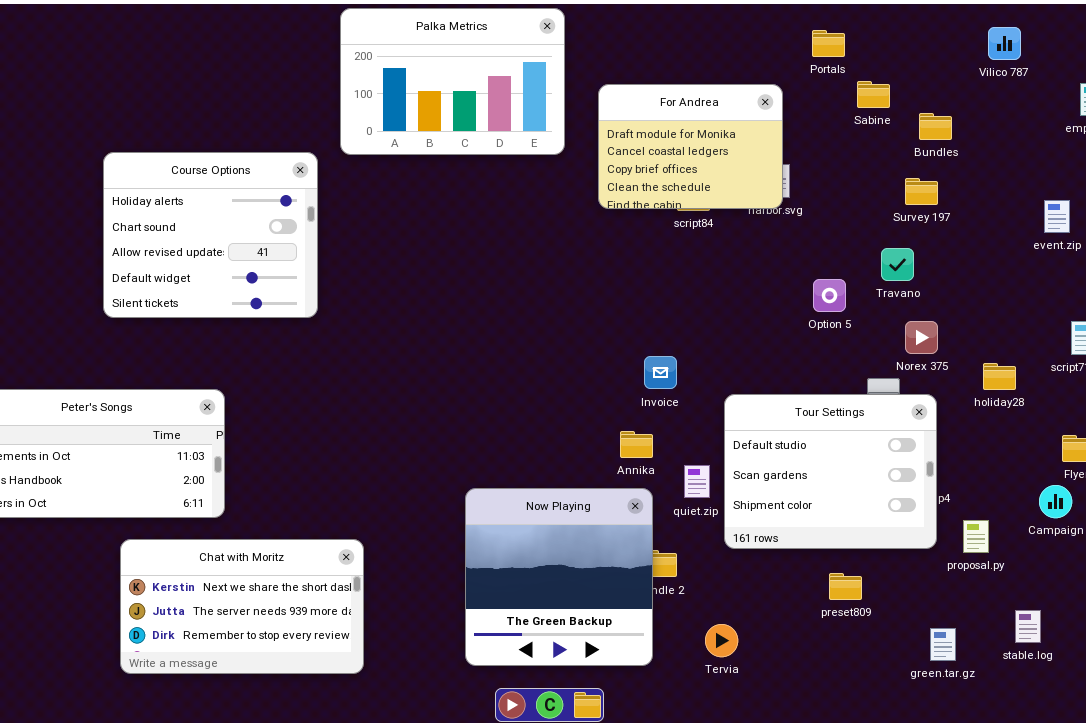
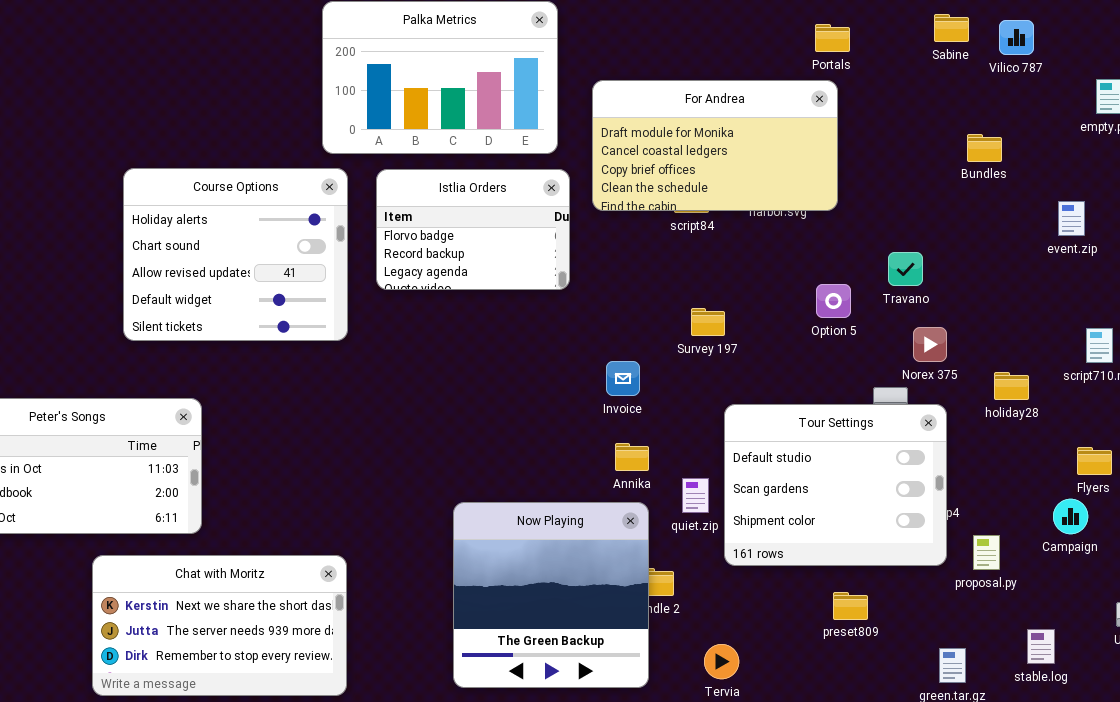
Sabine: [857,81,890,108] -> [934,14,969,42], moved
For Andrea: [598,84,783,209] -> [592,80,838,211], resized
Bundles: [919,113,952,140] -> [967,134,1002,162], moved
Course Options: [103,152,318,318] -> [123,168,348,341], moved
Istlia Orders: none -> [376,169,570,290], opened
Survey 197: [905,178,938,205] -> [691,308,725,336], moved
Invoice: [644,356,677,389] -> [606,361,640,396], moved

